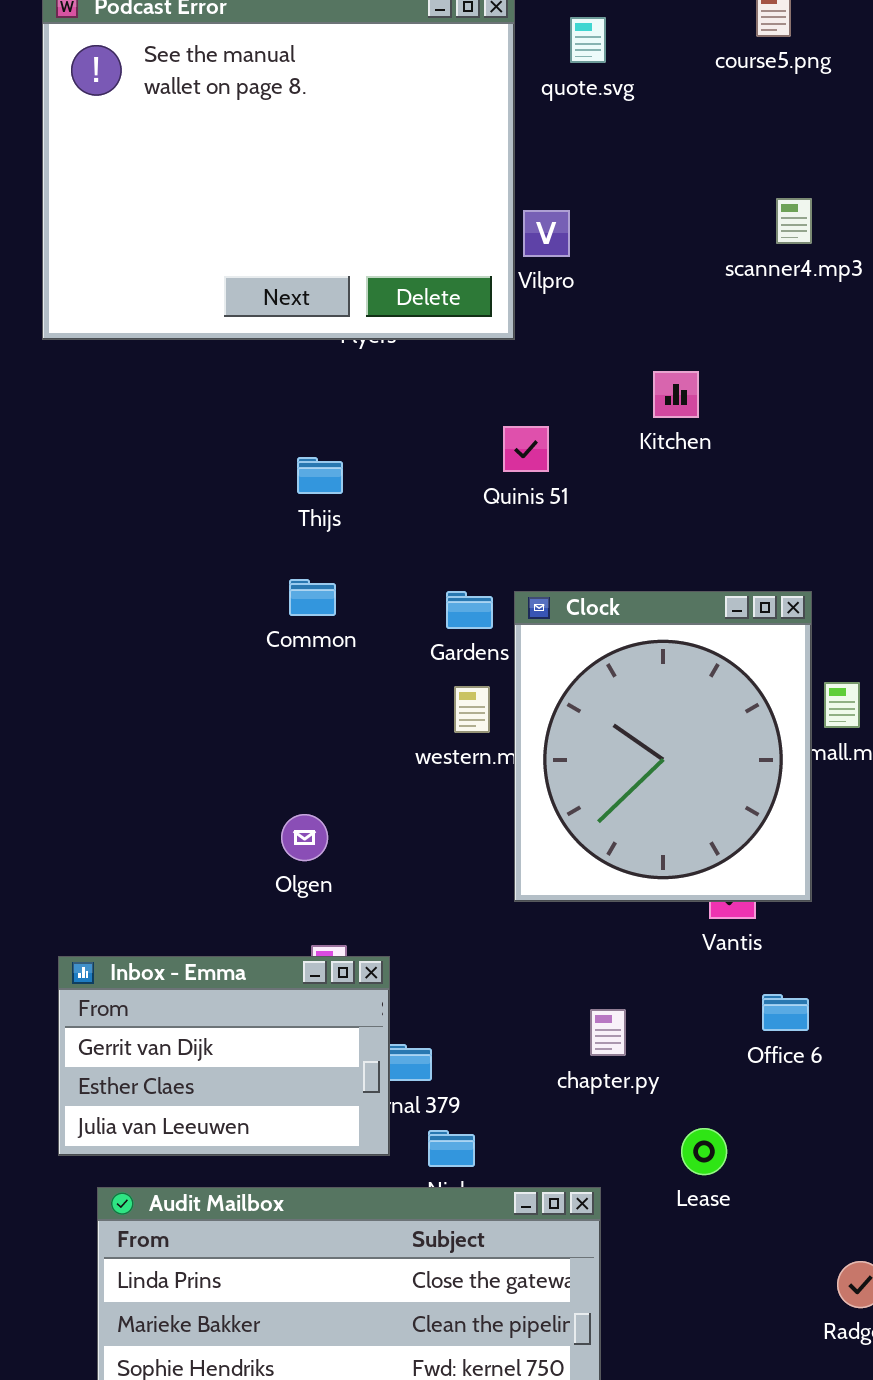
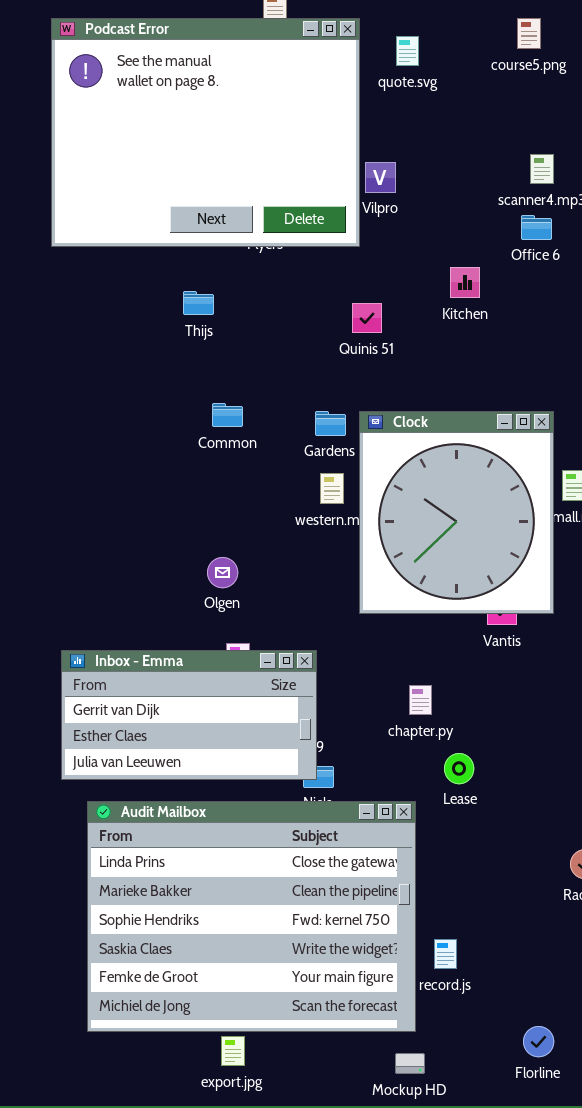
Thijs: [297,457,343,494] -> [183,291,214,315], moved
Inbox - Emma: [58,956,390,1156] -> [61,650,317,780], resized
Office 6: [762,994,809,1031] -> [521,215,552,240], moved
Lease: [681,1128,727,1175] -> [444,753,474,784], moved

